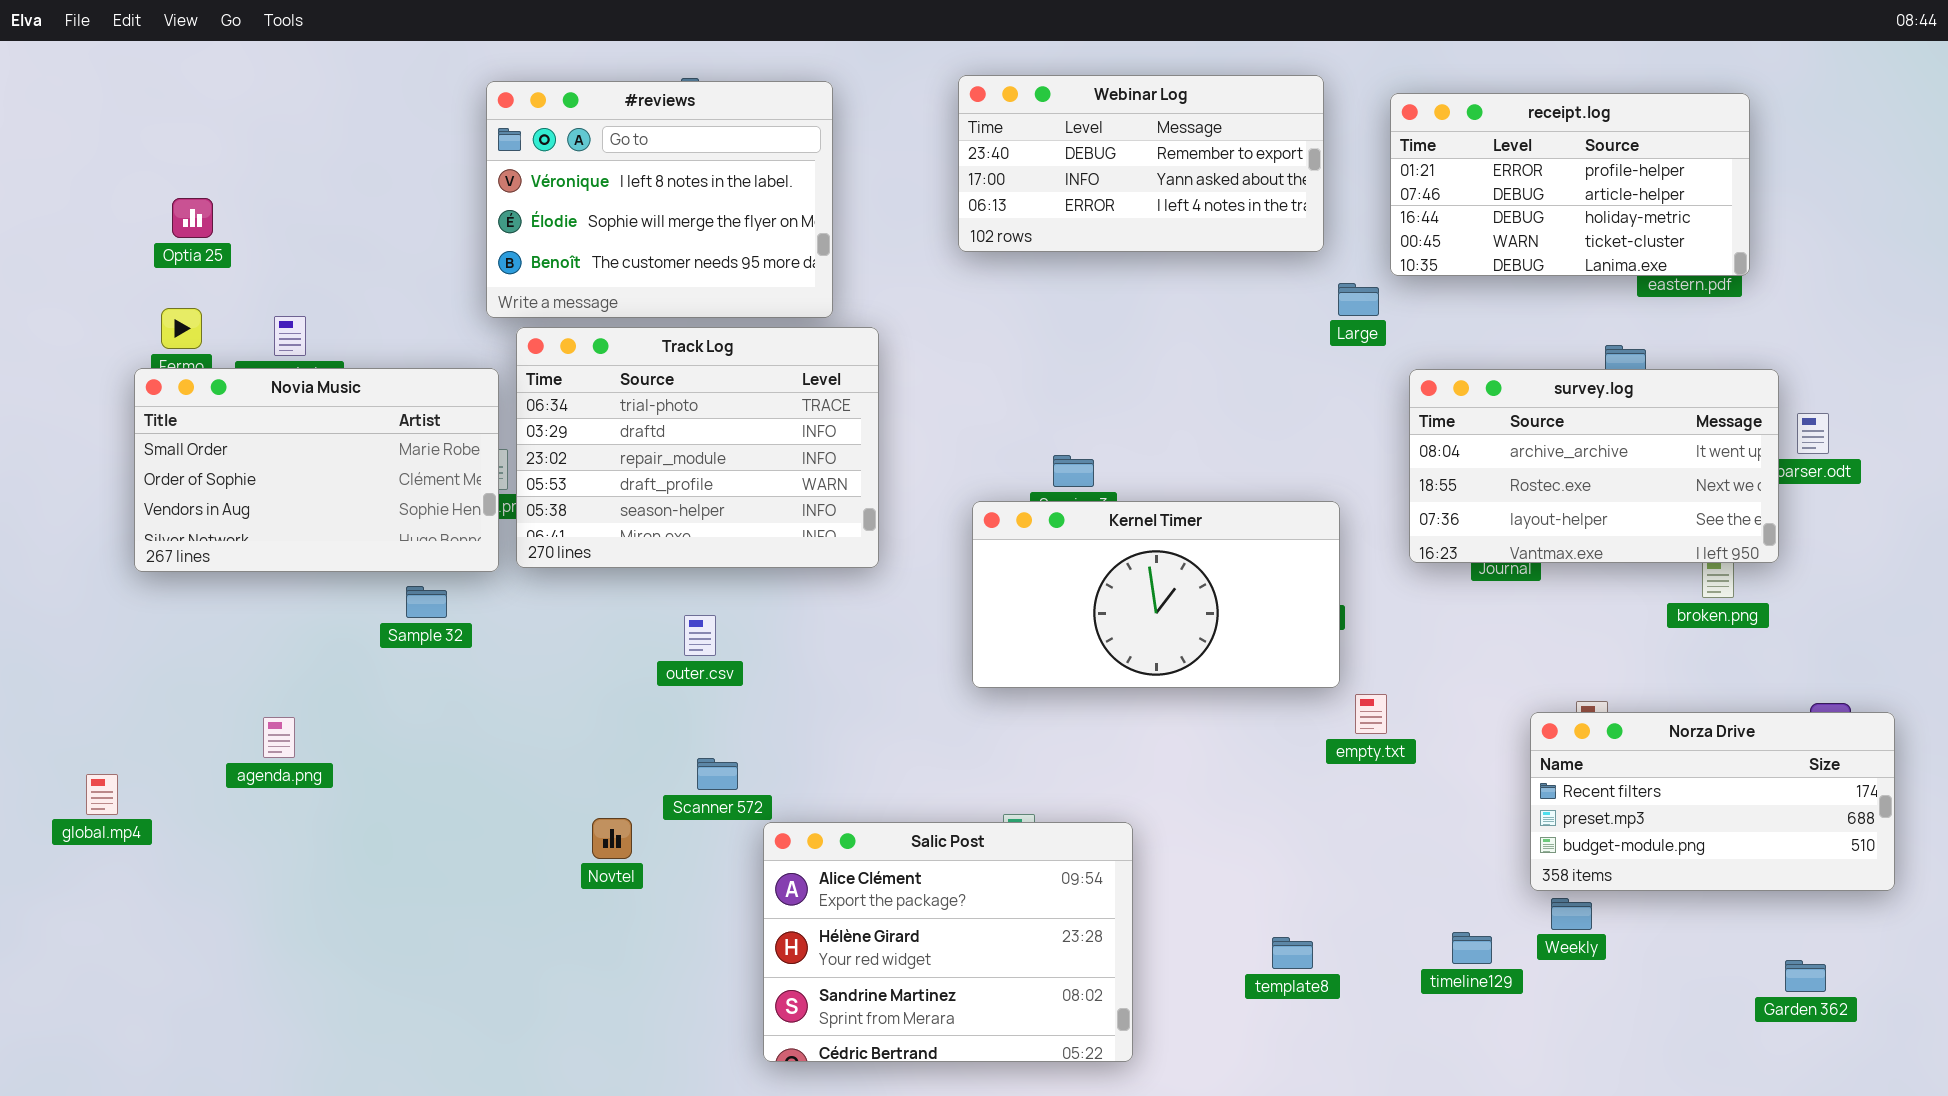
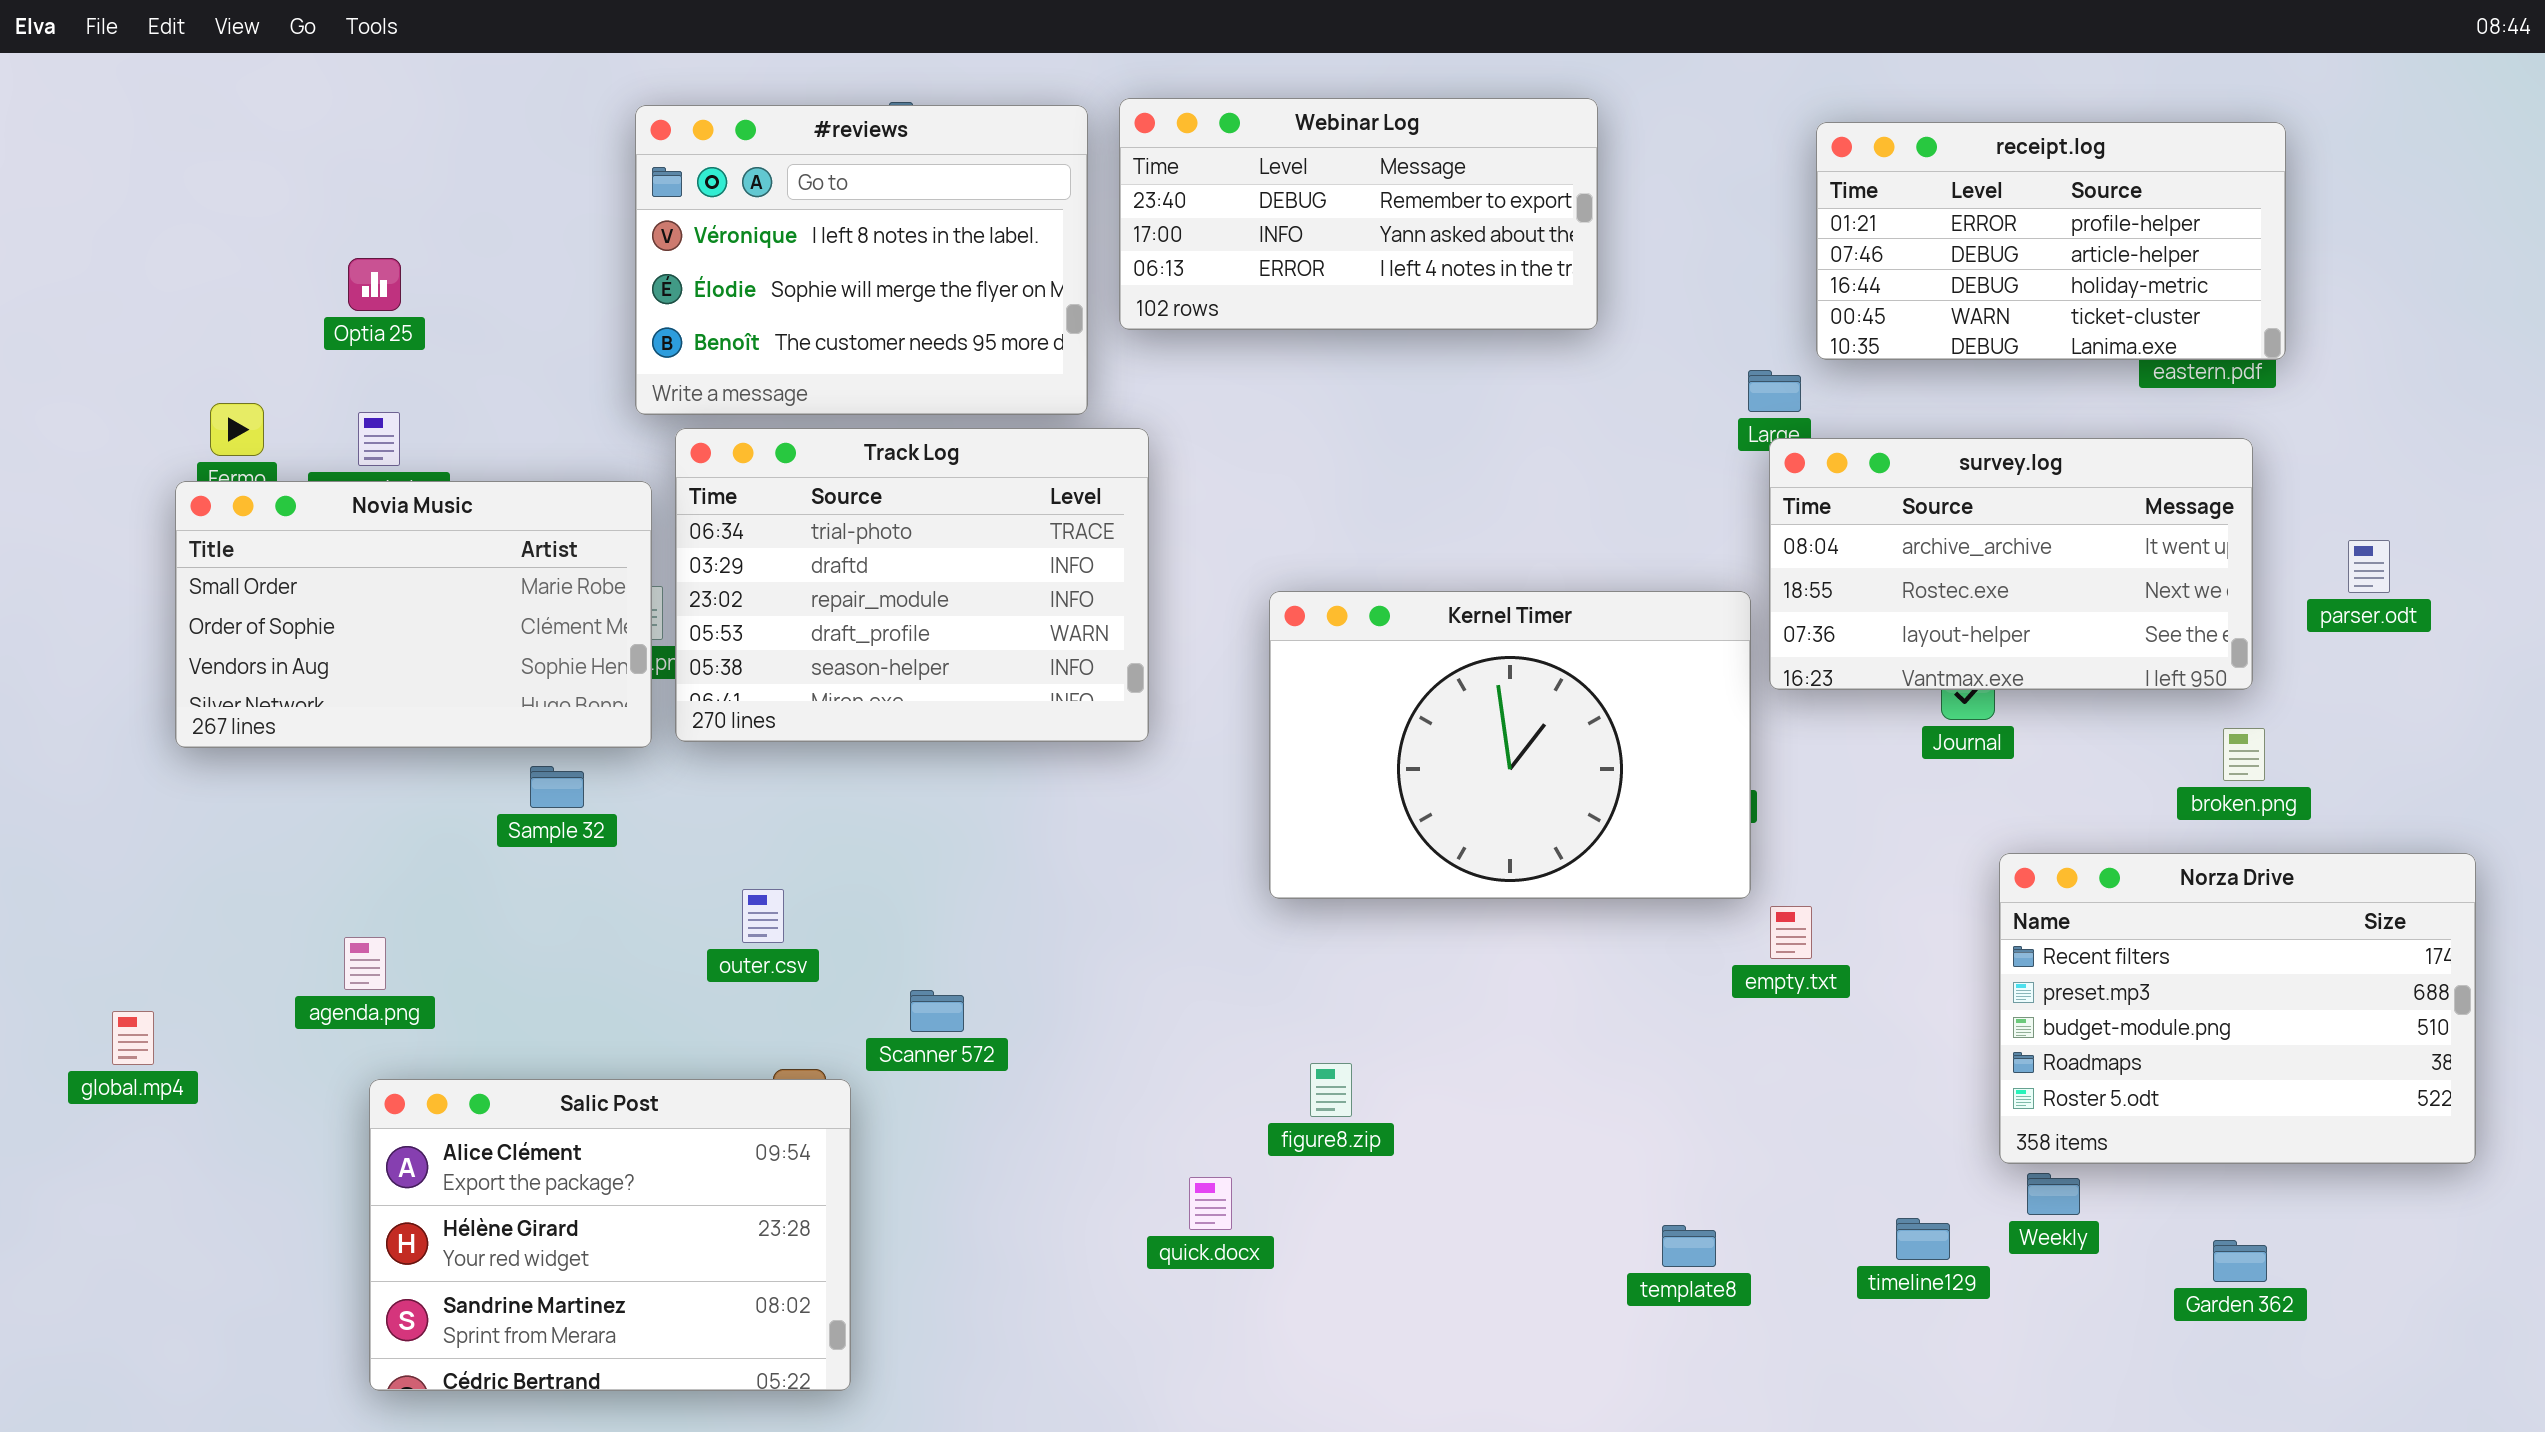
Webinar Log: [958,75,1324,252] -> [1119,98,1598,330], moved
Optia 25: [172,198,213,238] -> [348,258,401,311], moved
survey.log: [1409,369,1779,563] -> [1769,438,2253,690], moved
Kernel Timer: [972,501,1340,688] -> [1269,591,1751,899], resized
outer.csv: [684,615,716,656] -> [742,889,784,943], moved
Norza Drive: [1530,712,1895,891] -> [1999,853,2476,1164], resized
Salic Post: [763,822,1133,1062] -> [369,1079,851,1391], moved
Garden 362: [1785,960,1826,992] -> [2213,1240,2267,1282], moved

